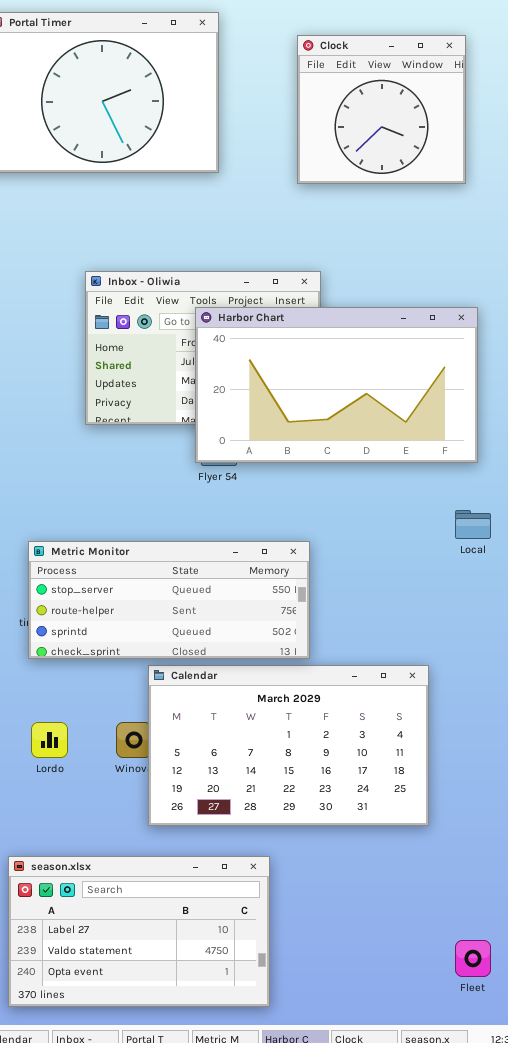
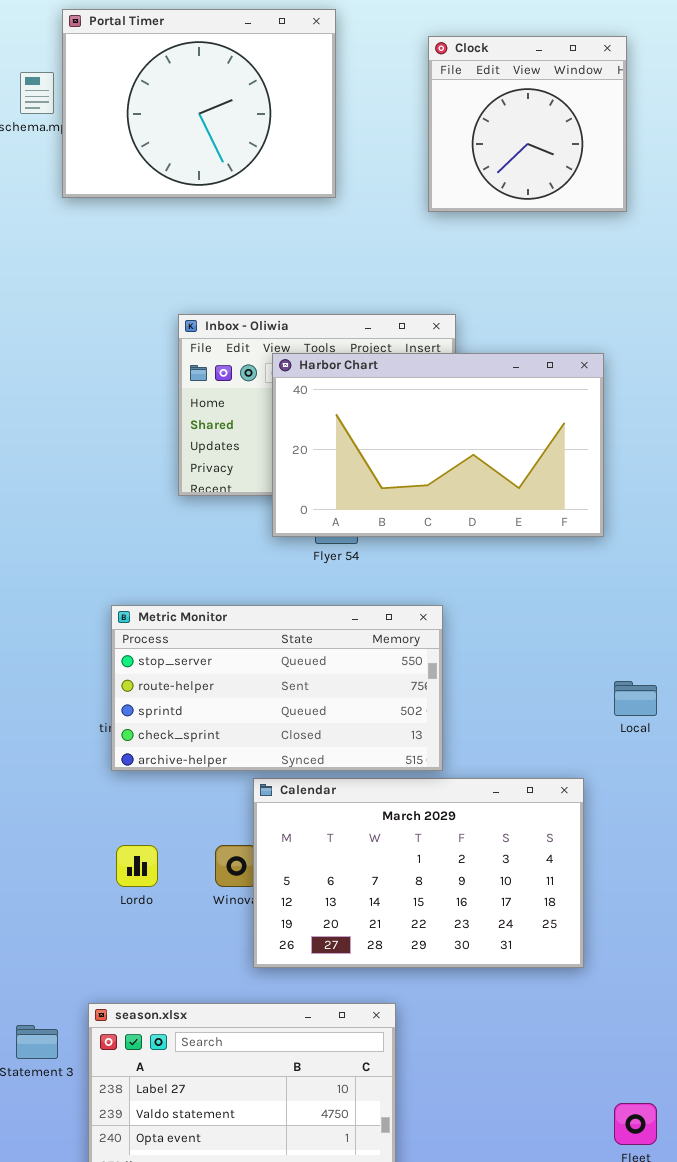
Harbor Chart: [195,307,478,463] -> [272,353,604,537], moved
Local: [455,510,491,539] -> [614,681,657,716], moved
Metric Monitor: [28,541,310,659] -> [111,605,443,771], resized

